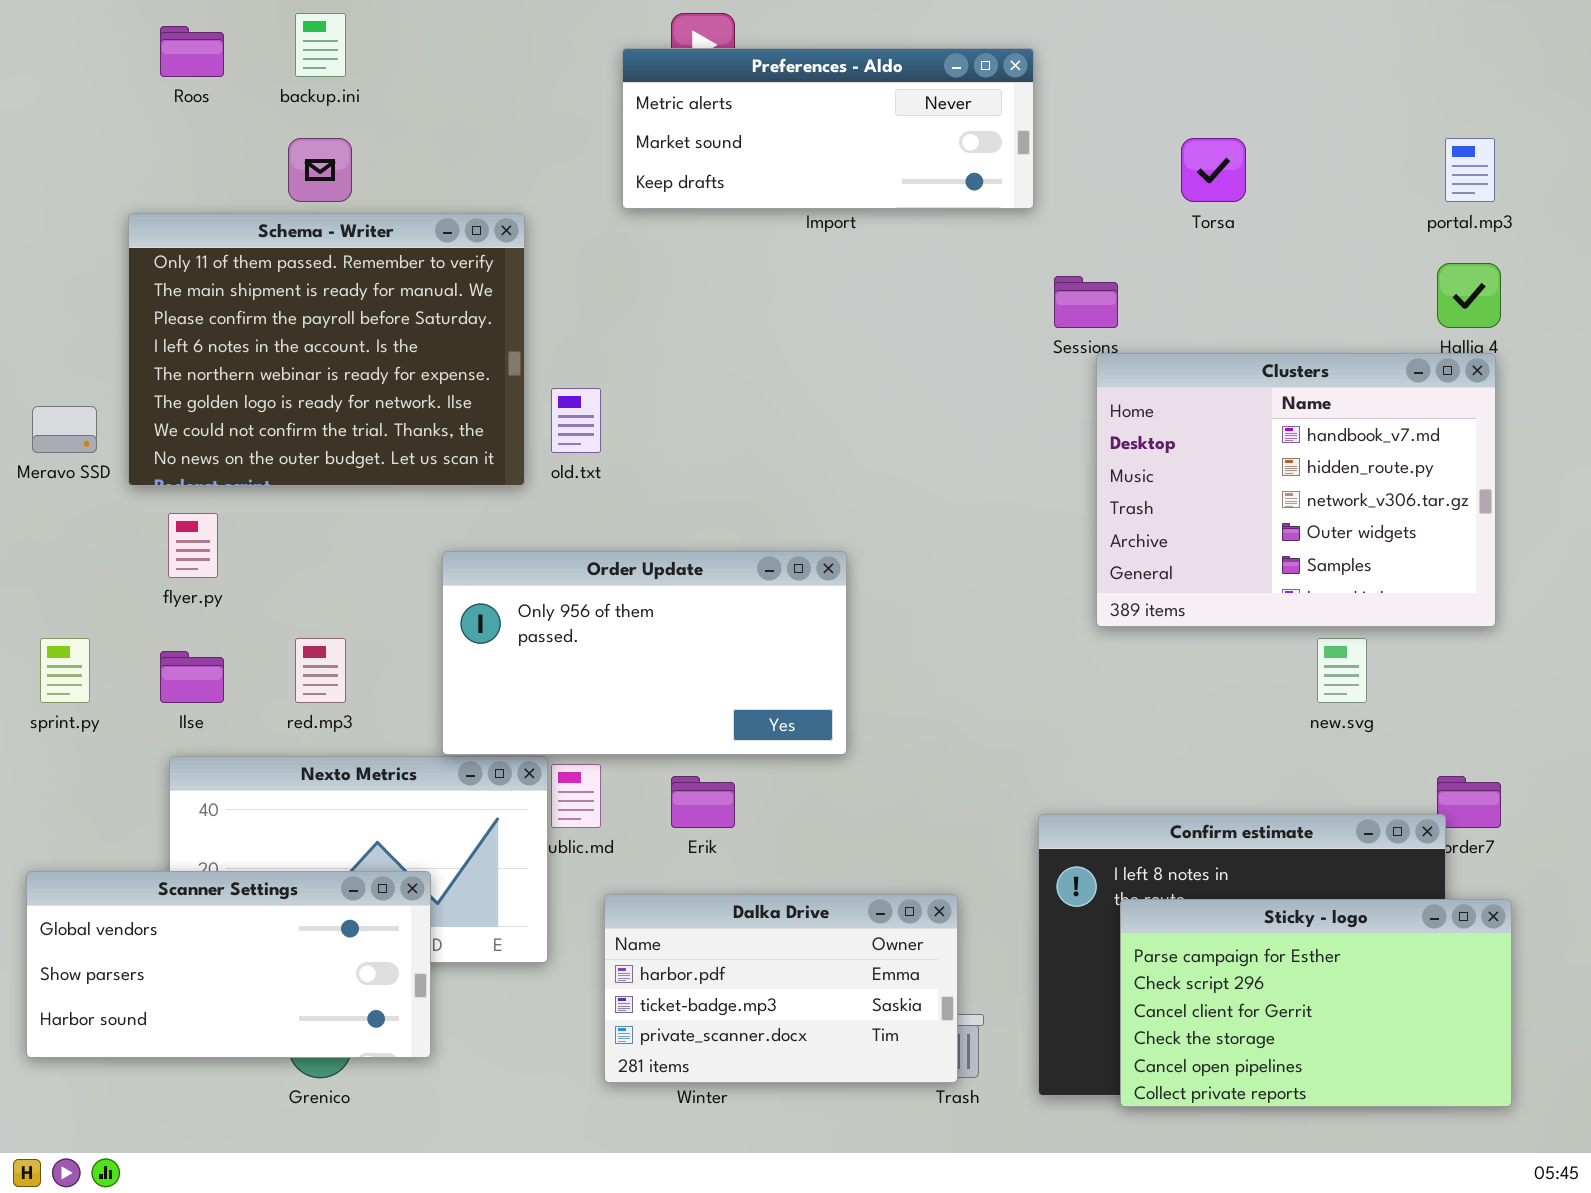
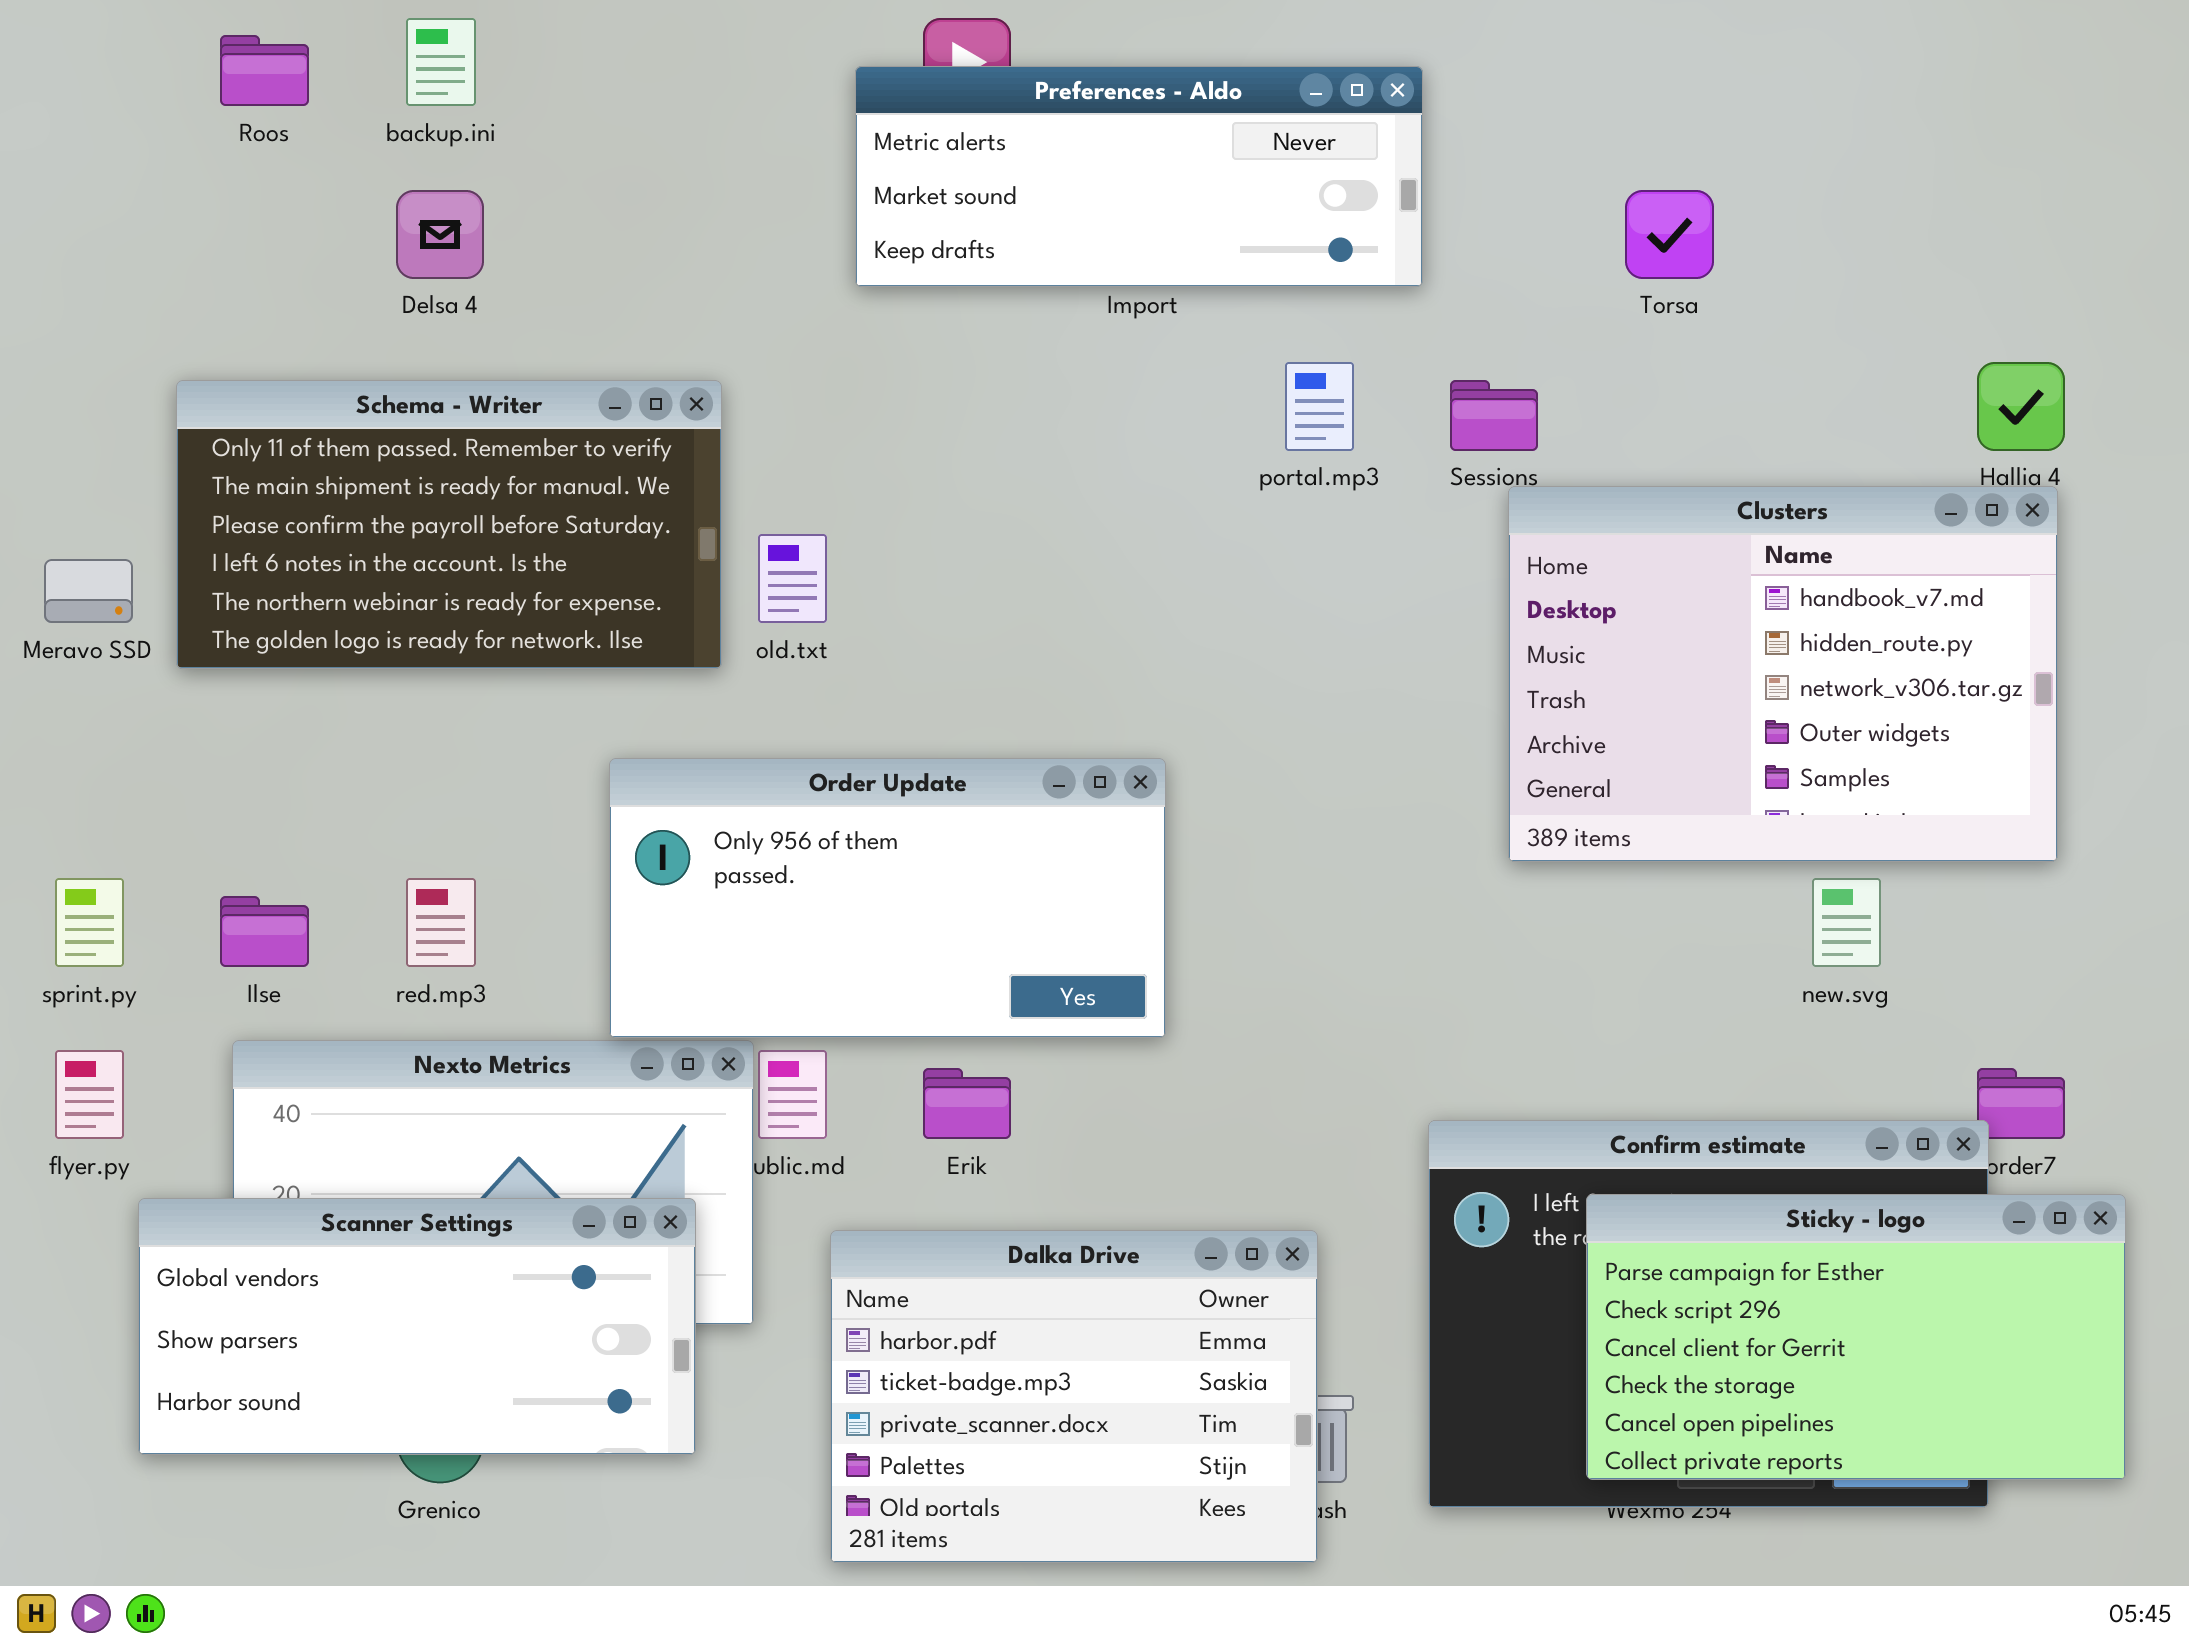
portal.mp3: [1445,138,1495,202] -> [1285,362,1354,451], moved
Schema - Writer: [128,213,525,486] -> [176,380,722,669], resized
flyer.py: [168,513,218,578] -> [55,1050,124,1139], moved
Scanner Settings: [26,871,431,1058] -> [138,1198,696,1455], moved
Dalka Drive: [604,894,958,1083] -> [830,1230,1318,1563], resized
Sticky - logo: [1120,899,1512,1107] -> [1586,1194,2126,1480], moved

